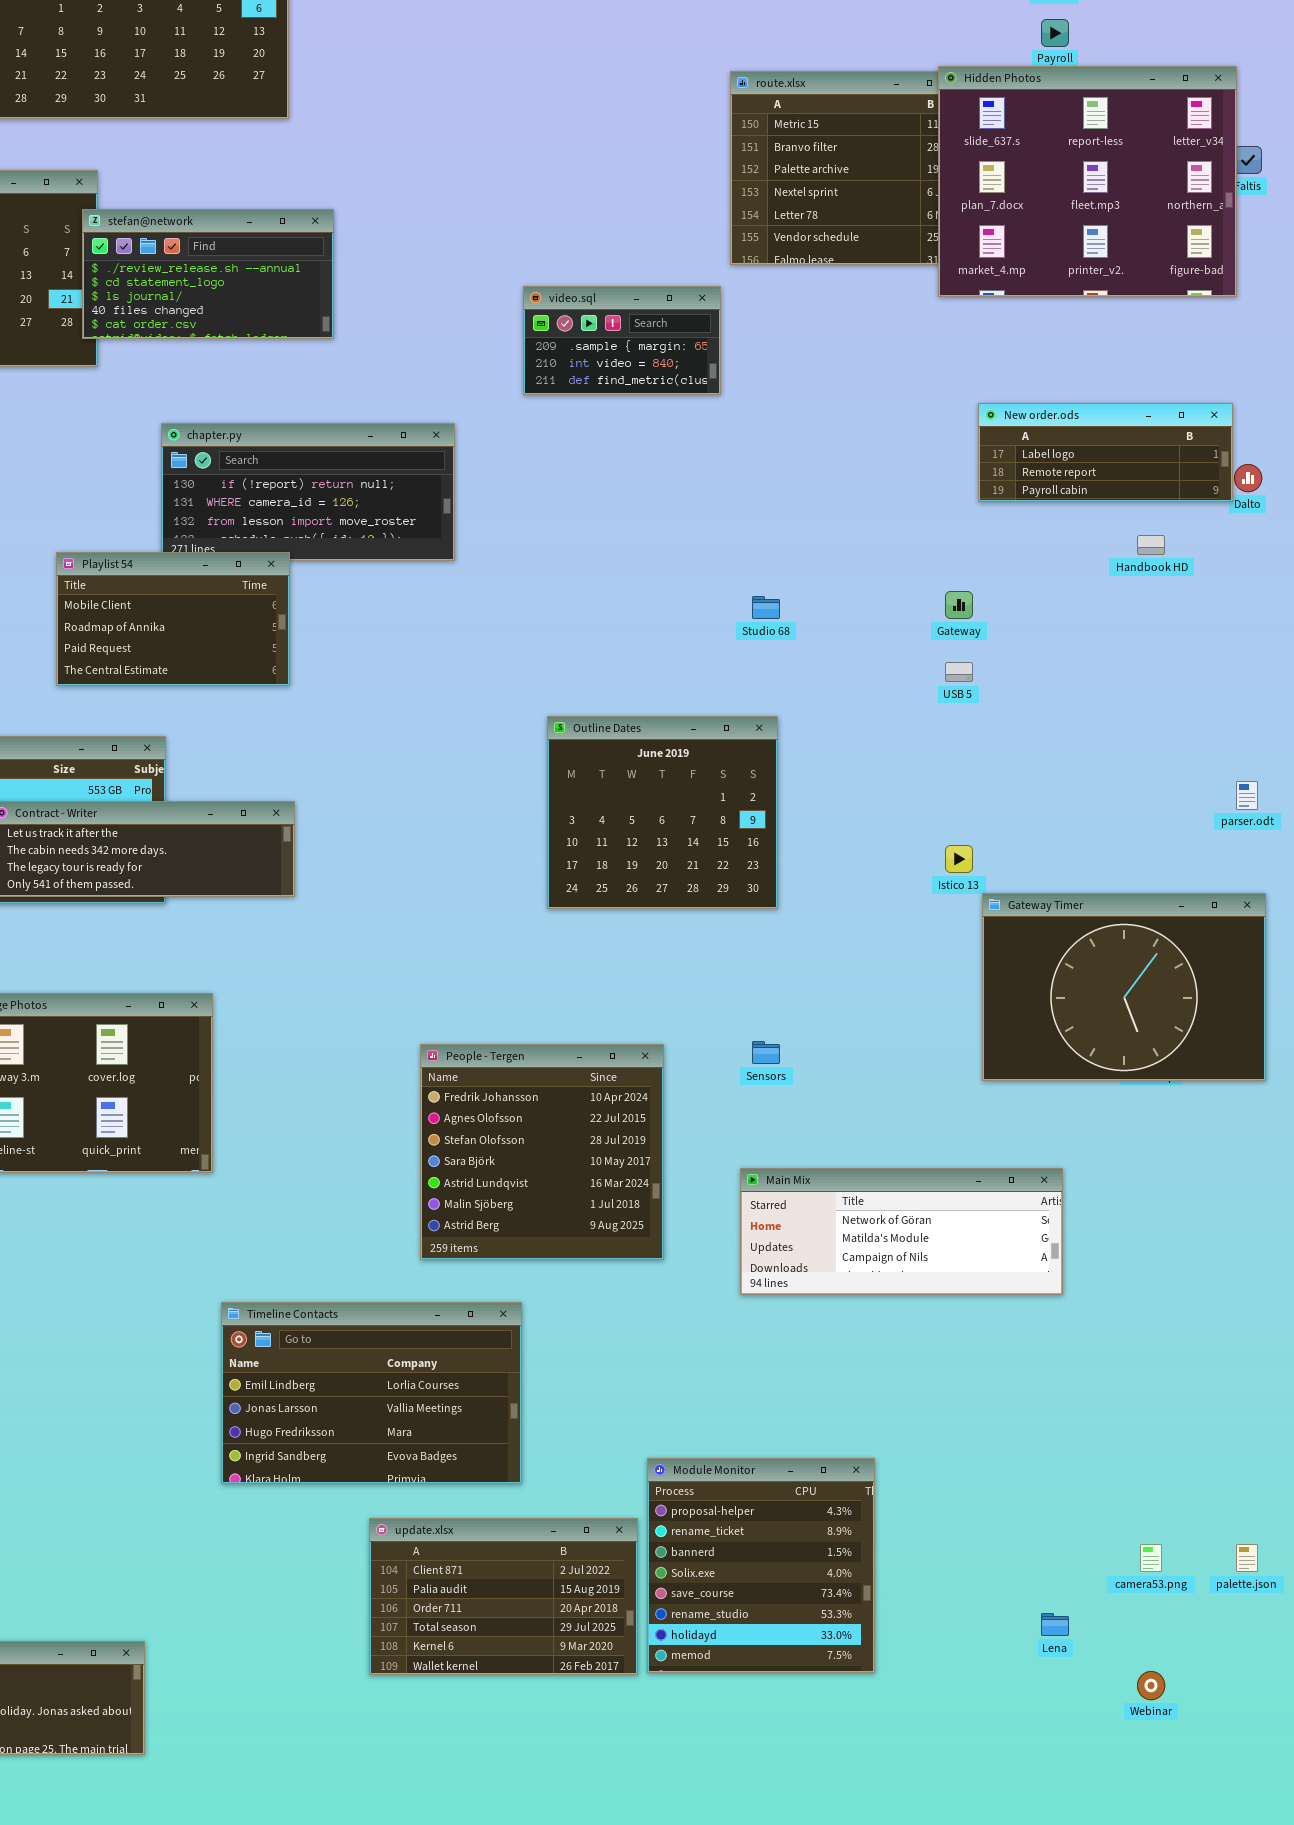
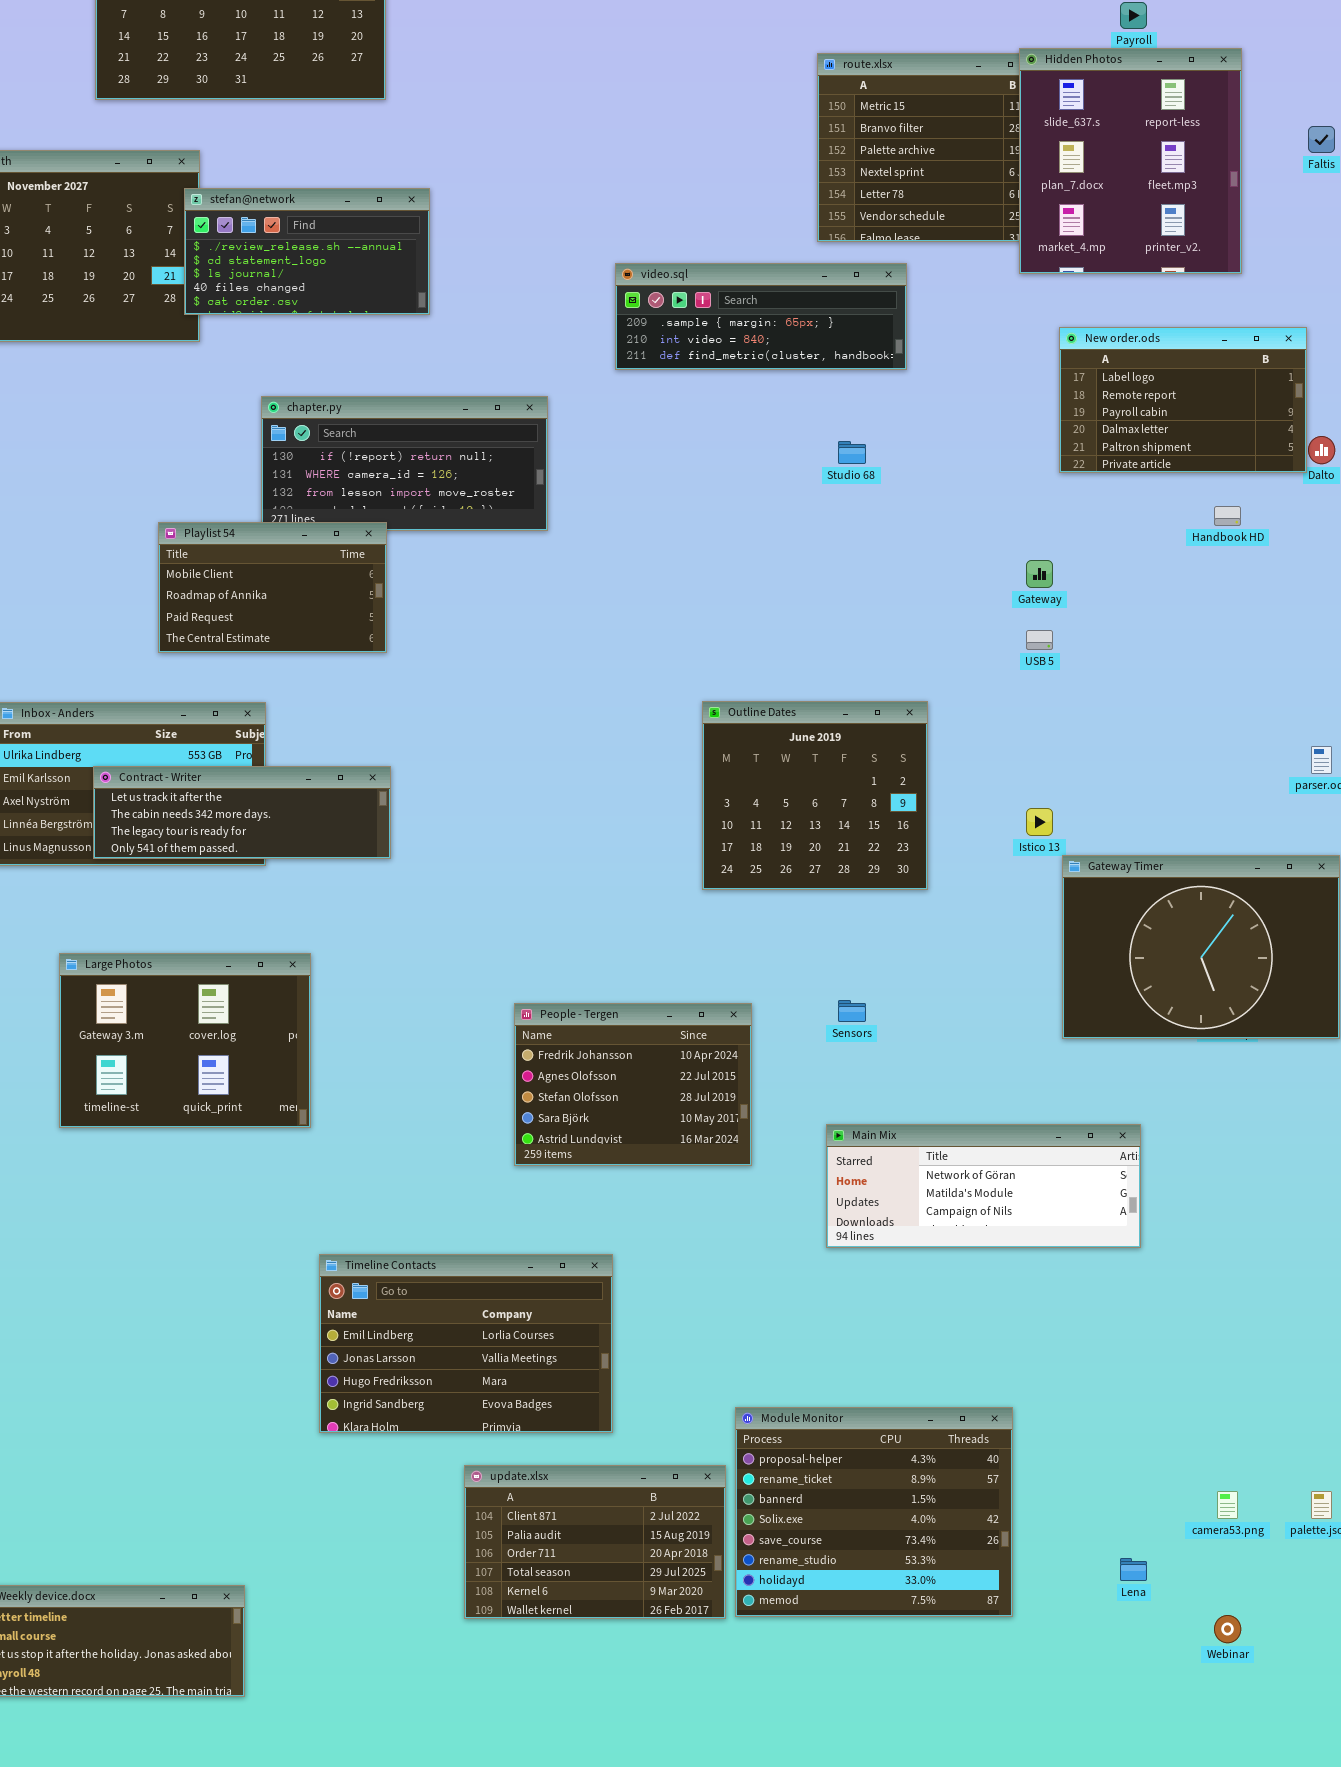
Hidden Photos: [938,66,1237,297] -> [1019,48,1242,274], resized
video.sql: [523,286,721,395] -> [615,263,907,370], resized
New order.ods: [978,403,1233,502] -> [1059,327,1307,473], resized
Studio 68: [752,596,780,619] -> [838,441,866,464], moved
Outline Dates: [547,716,778,909] -> [702,701,928,890], moved
People - Tergen: [420,1044,664,1260] -> [514,1003,752,1166], resized
Module Monitor: [647,1458,875,1673] -> [735,1407,1013,1617], resized

